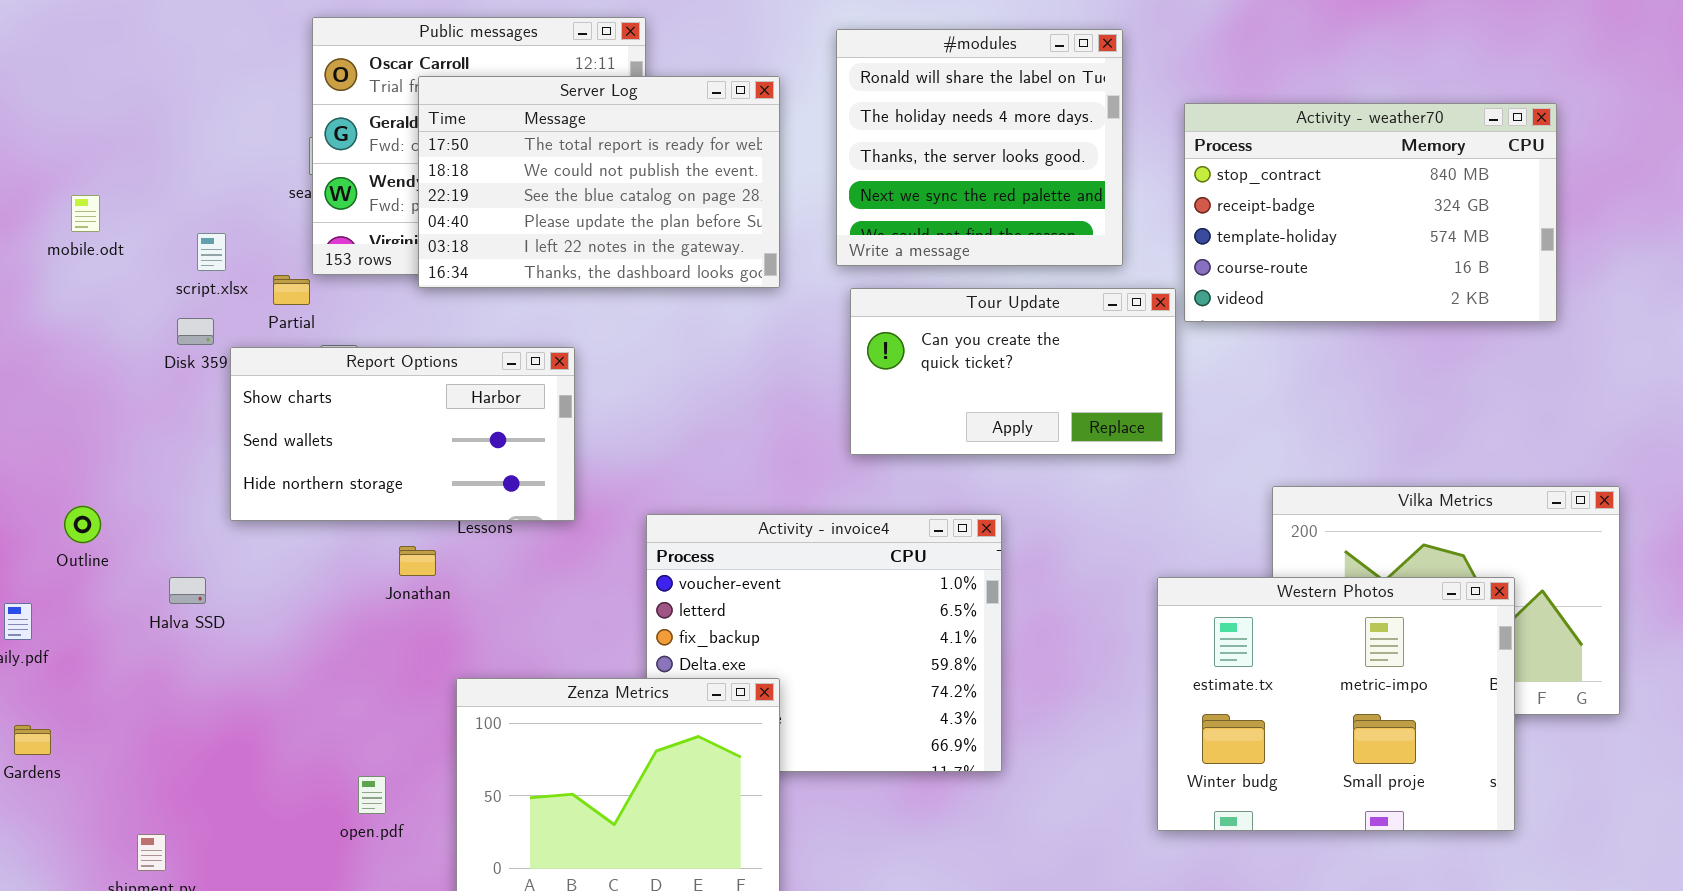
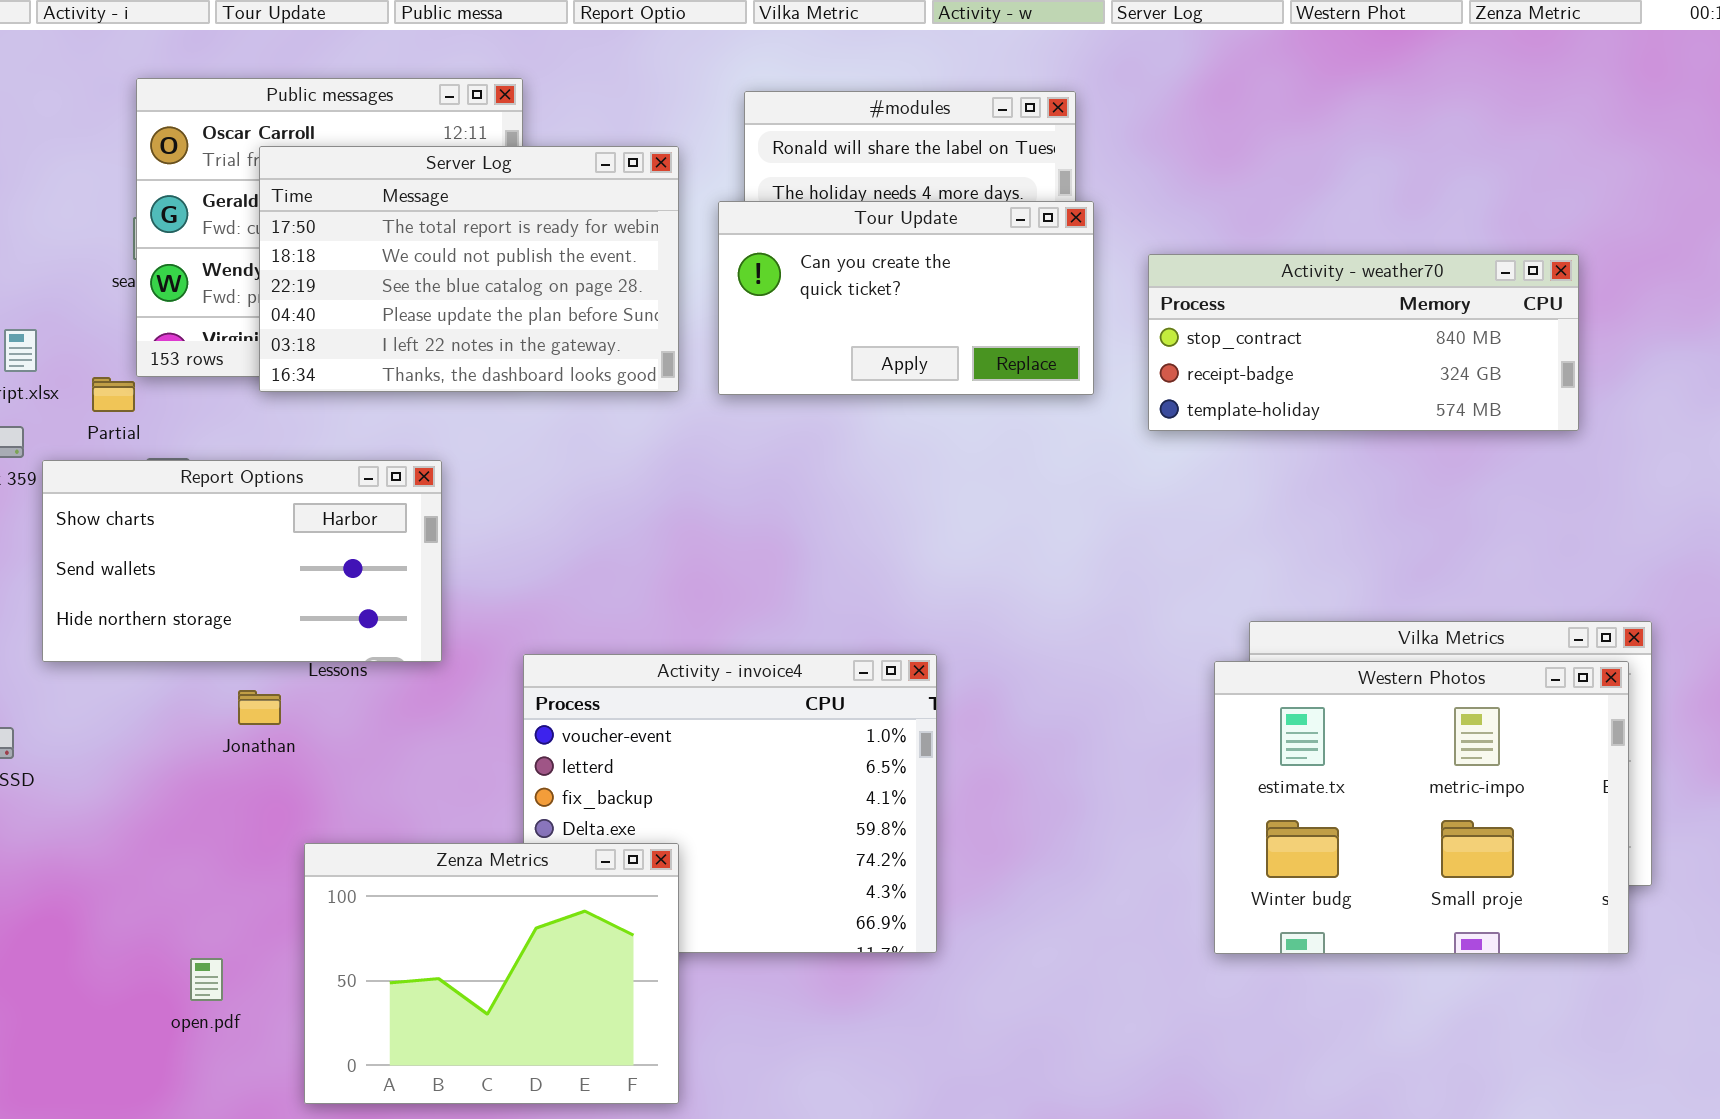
Activity - weather70: [1184,103,1557,322] -> [1148,254,1579,431], resized
Tour Update: [850,288,1176,455] -> [718,201,1094,395], moved
Western Photos: [1157,577,1515,831] -> [1214,661,1629,954], moved

